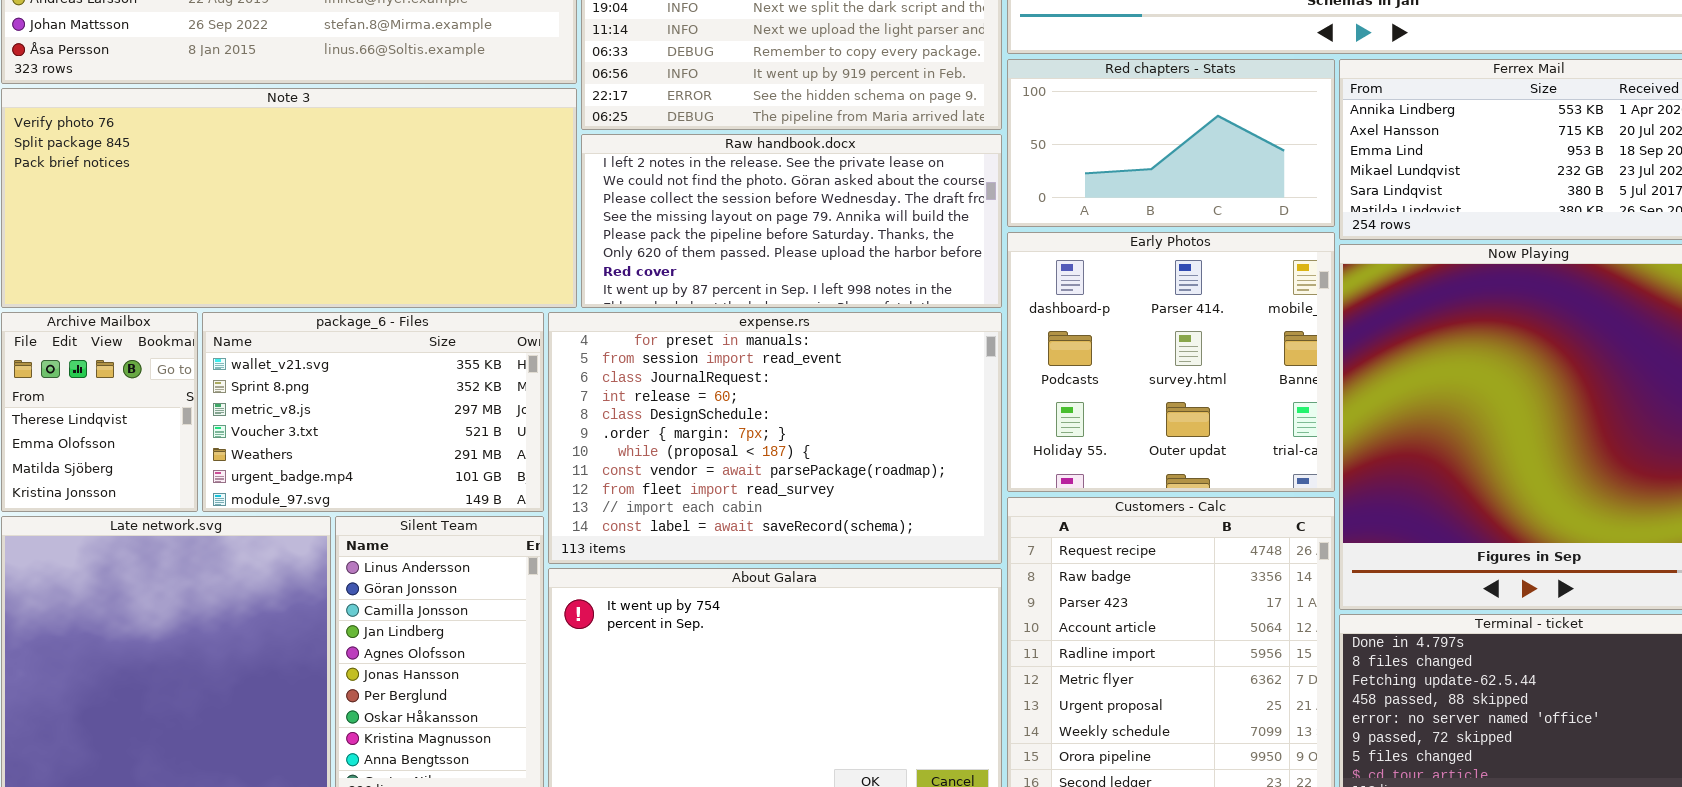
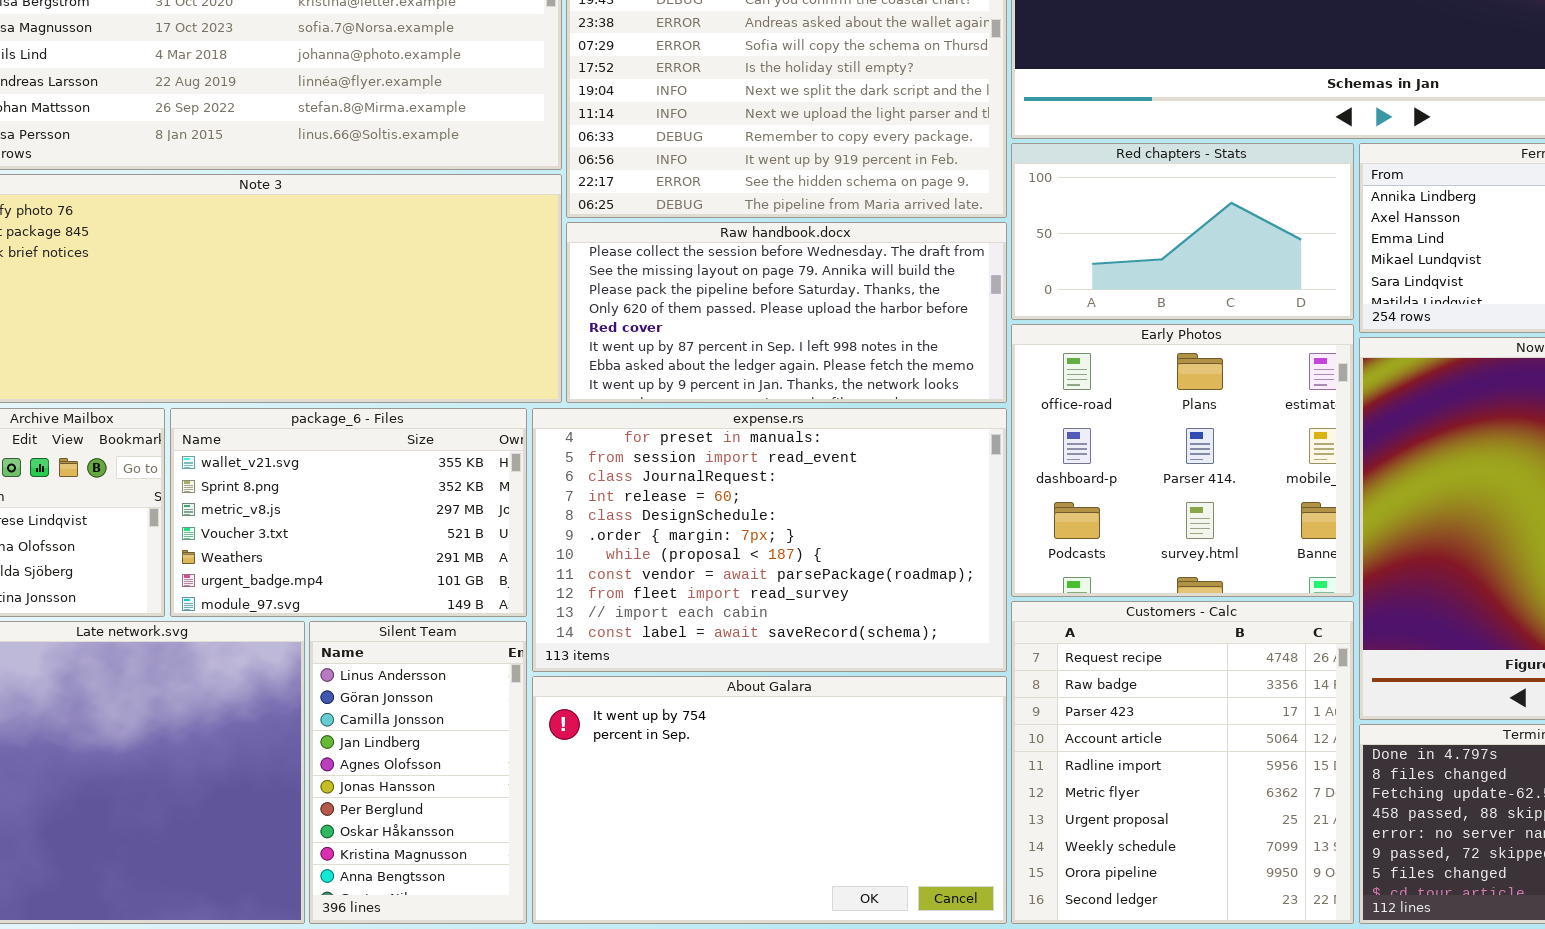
Raw handbook.docx: [581,134,1002,308] -> [566,222,1007,403], scrolled down 2 rows
Early Photos: [1007,232,1335,492] -> [1011,324,1354,597], scrolled up 1 row

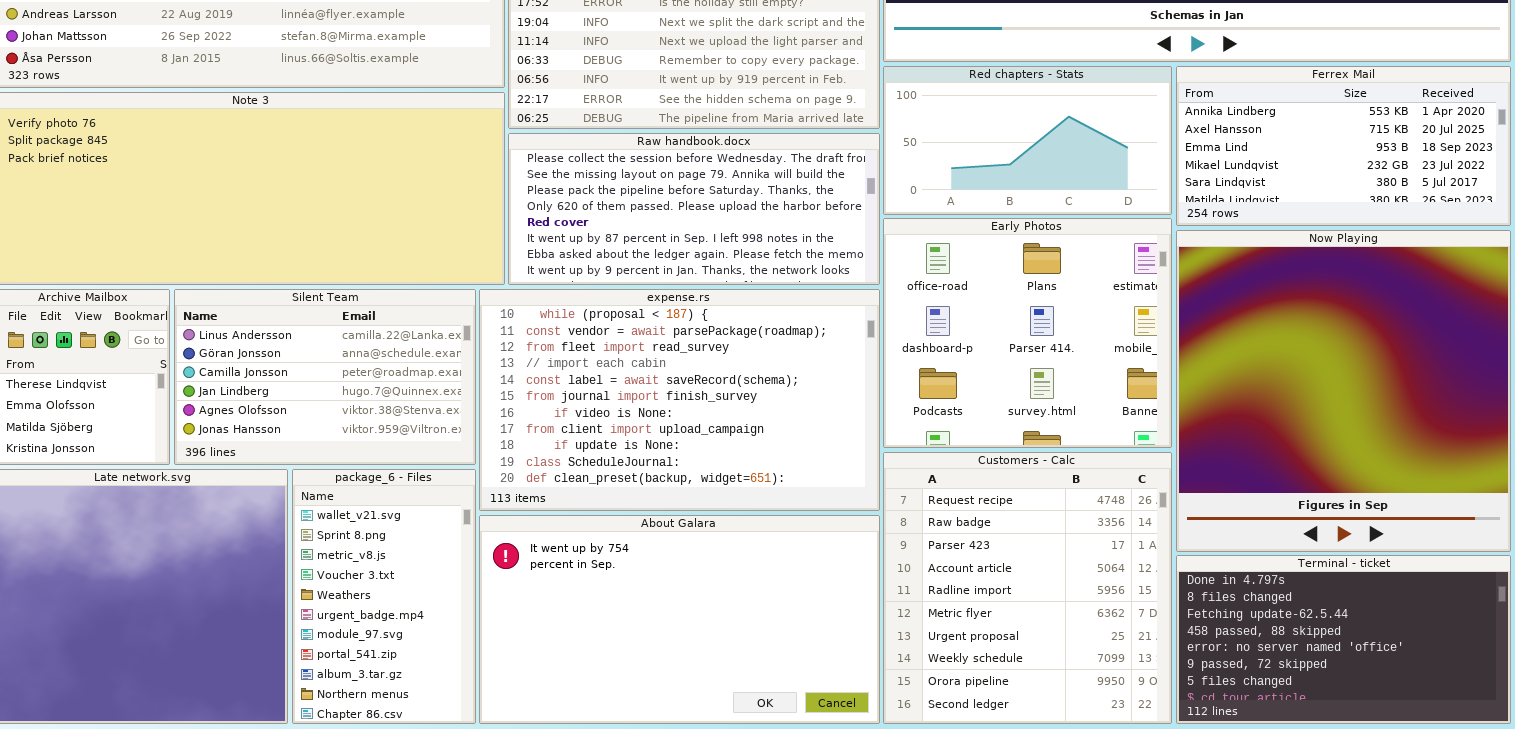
package_6 - Files: [170,408,527,617] -> [292,469,476,724], moved, resized
expense.rs: [532,408,1007,672] -> [479,289,880,511], scrolled down 6 rows
Silent Team: [309,621,527,924] -> [174,289,476,465], moved, resized

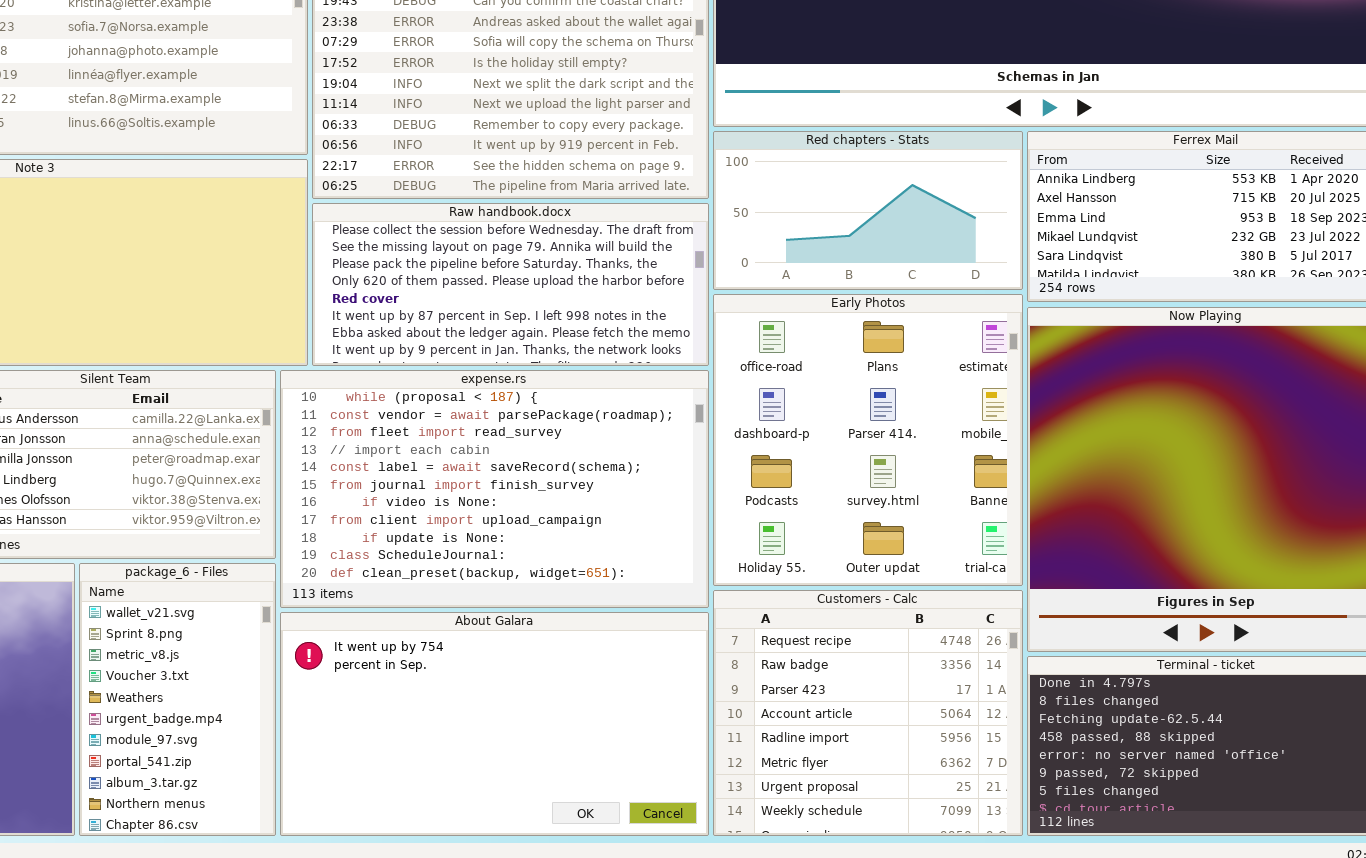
Early Photos: [883,218,1172,448] -> [713,294,1023,586], resized
Customers - Calc: [883,452,1172,724] -> [713,590,1023,836], resized

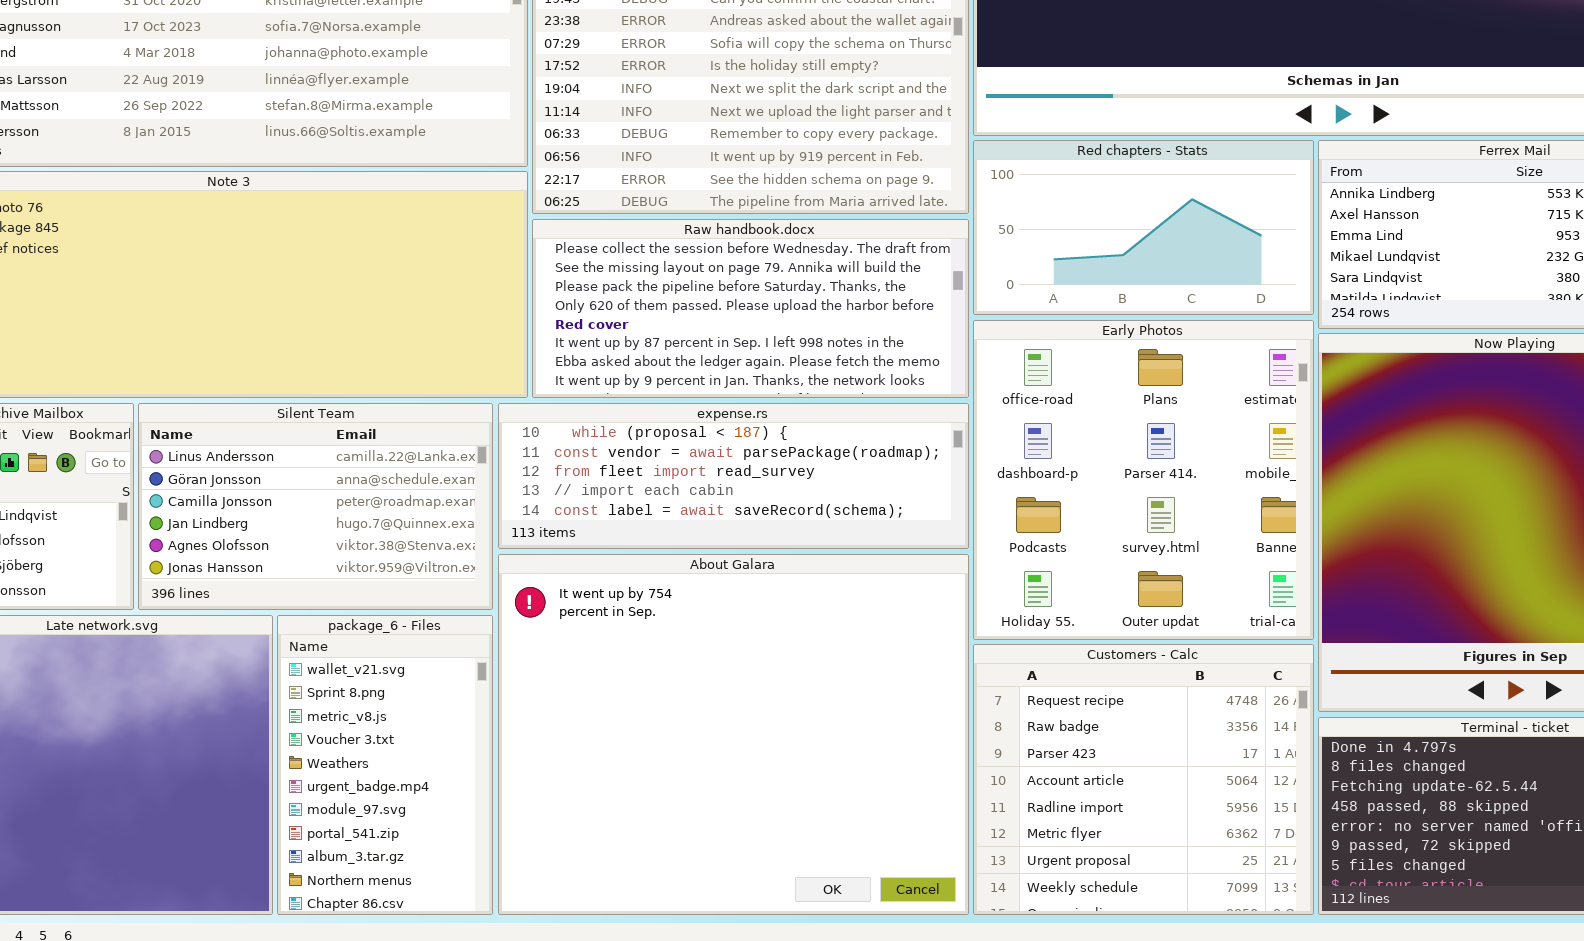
expense.rs: [280,370,709,608] -> [498,403,969,549], resized
About Galara: [280,612,709,836] -> [498,554,969,915], resized

